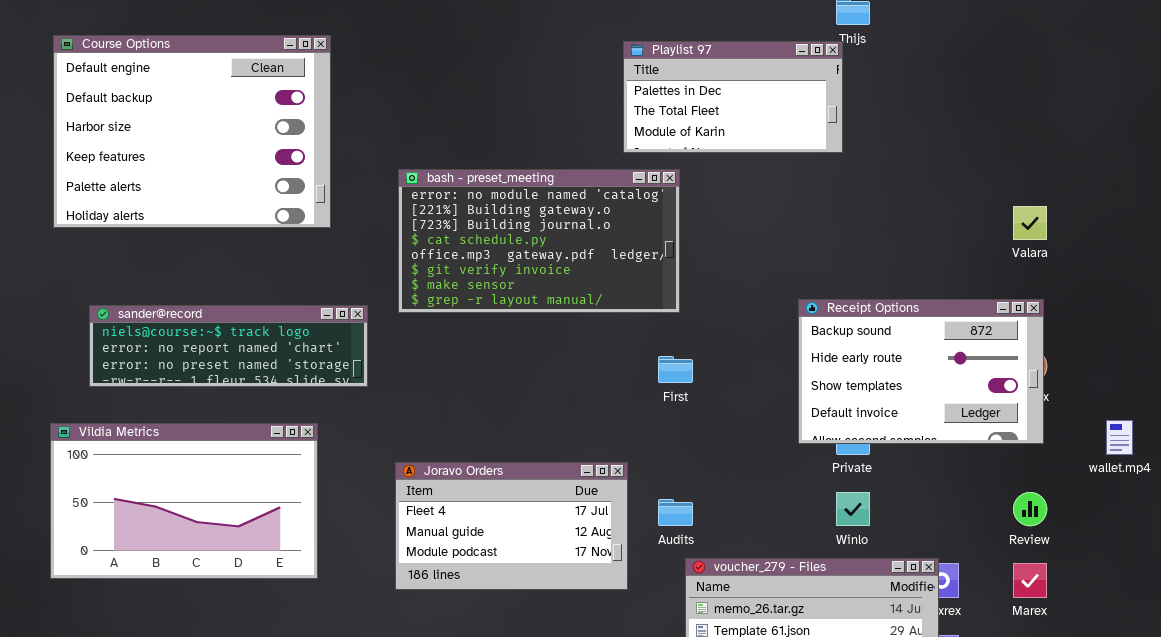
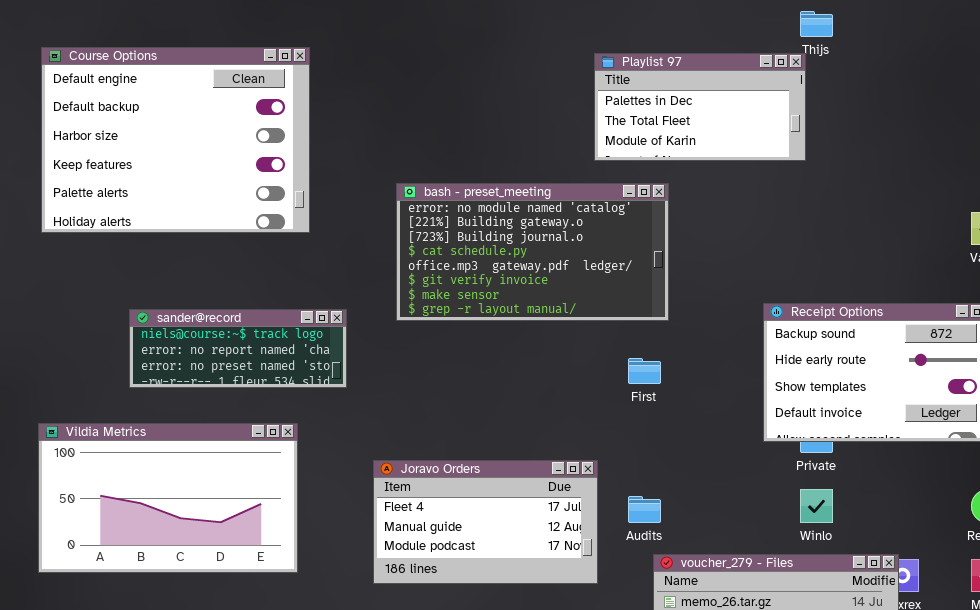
bash - preset_meeting: [398,169,680,313] -> [396,183,669,321], moved
sander@record: [89,305,368,387] -> [129,309,347,388], resized

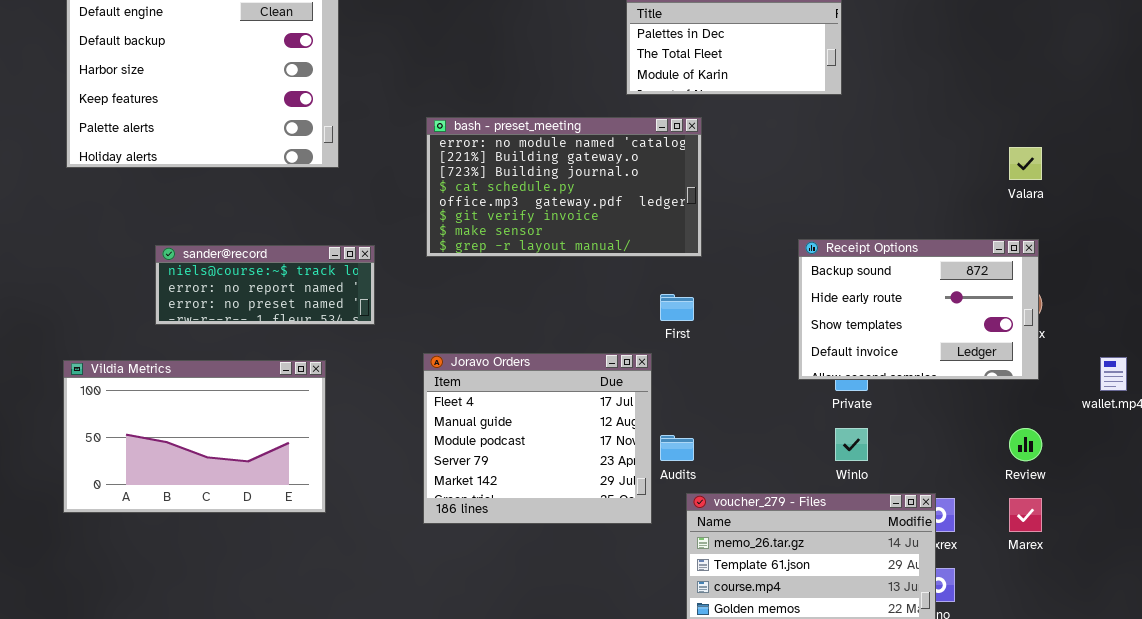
Joravo Orders: [373,460,598,584] -> [423,353,652,524], moved, resized

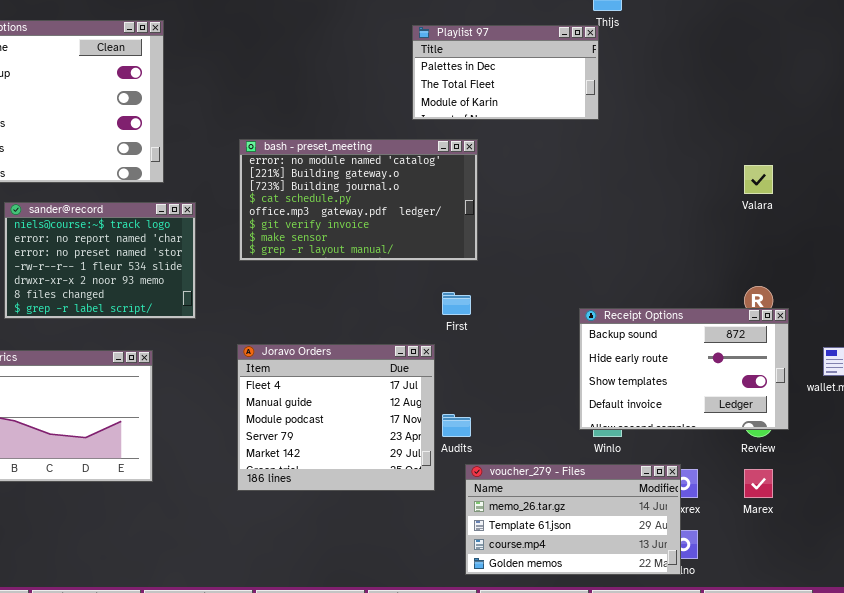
Receipt Options: [798,239,1039,380] -> [579,308,789,430], moved
sander@record: [155,245,375,325] -> [4,202,196,319], resized

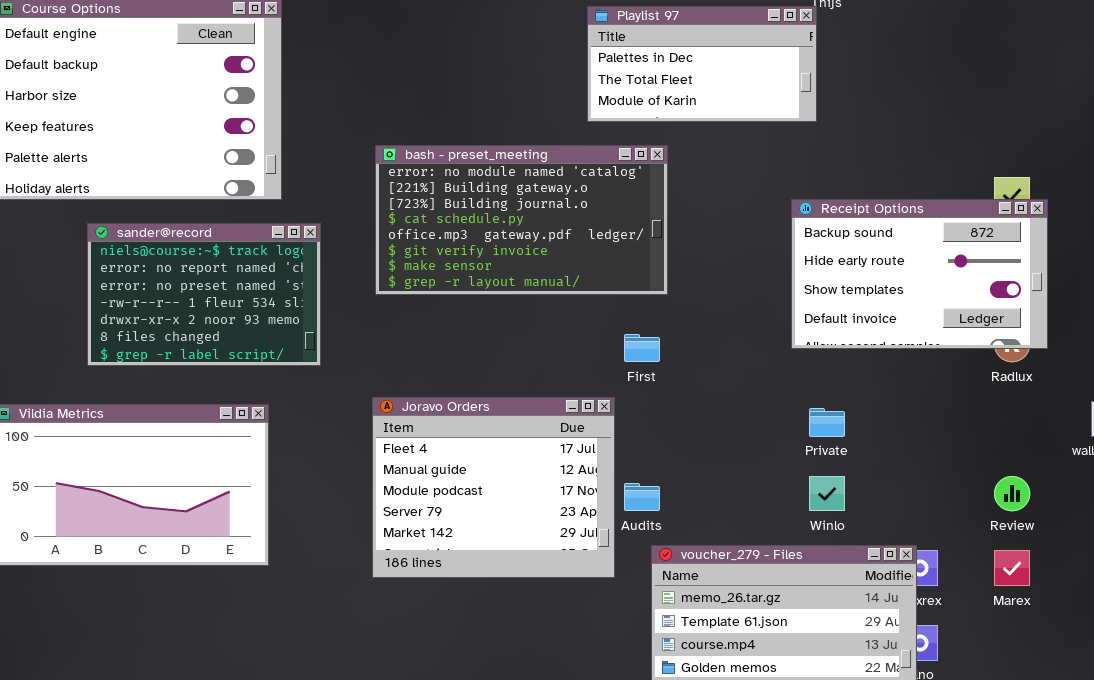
Receipt Options: [579,308,789,430] -> [791,199,1048,349], moved

